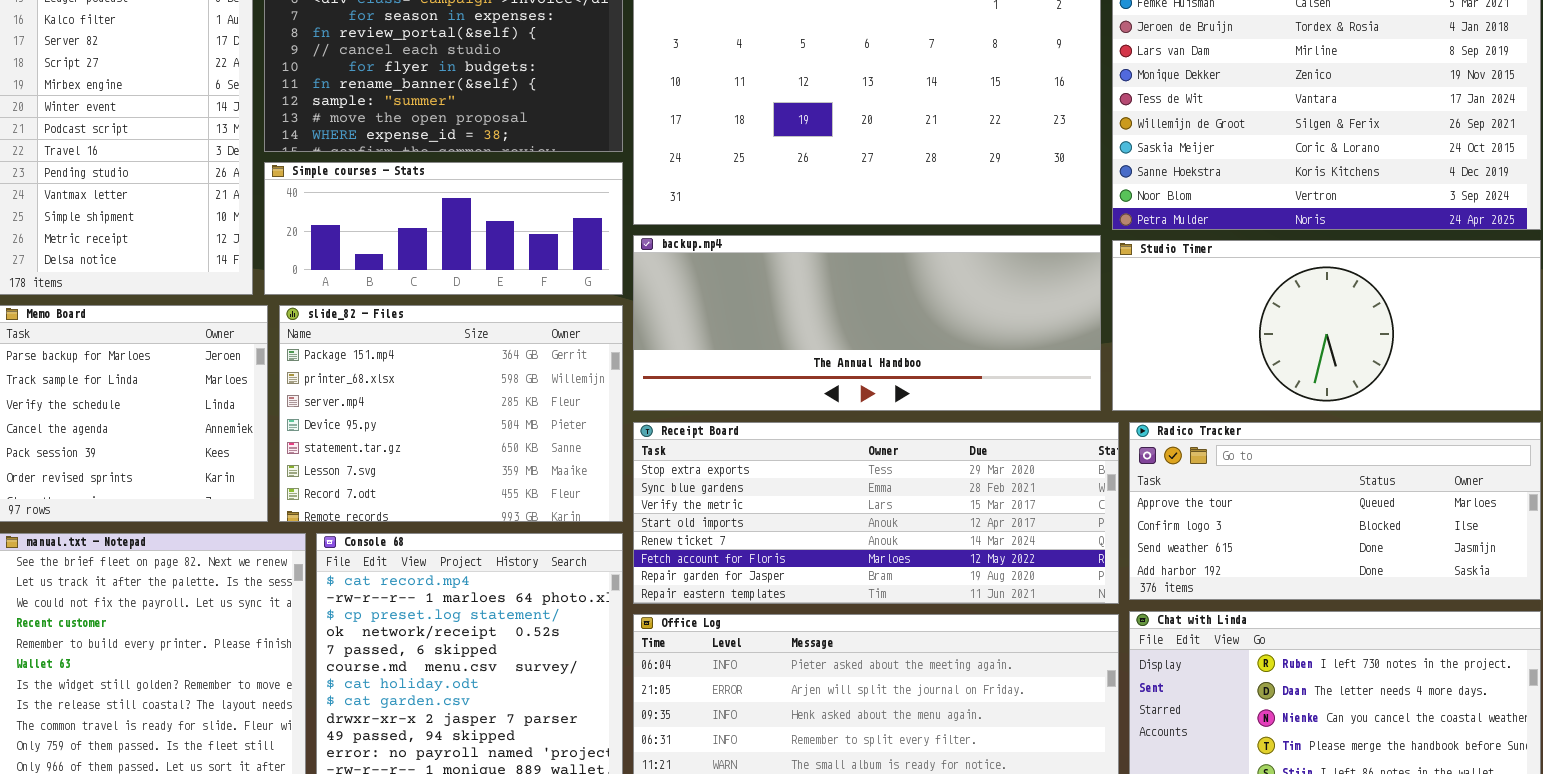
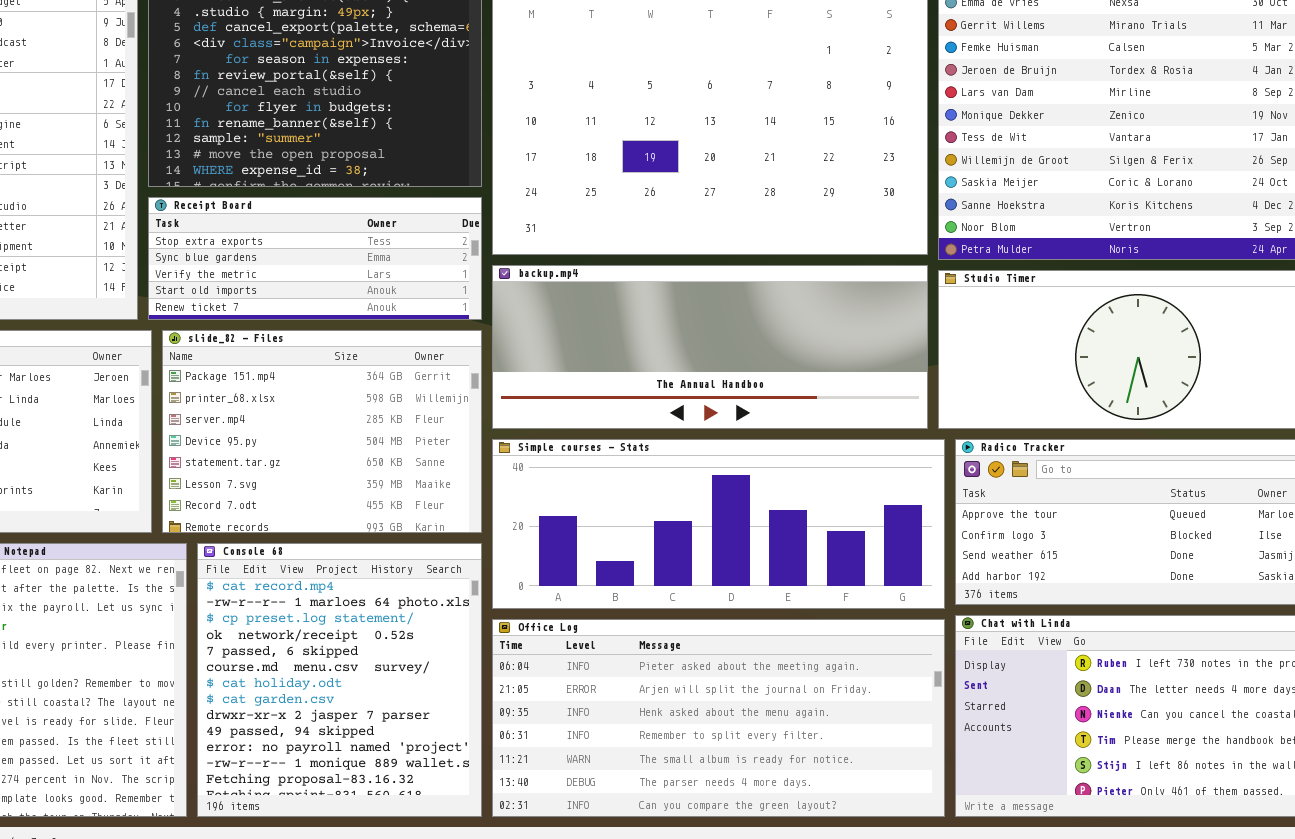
Simple courses - Stats: [264,162,623,295] -> [492,439,945,609], moved, resized
Receipt Board: [633,422,1119,604] -> [148,197,482,320], moved, resized

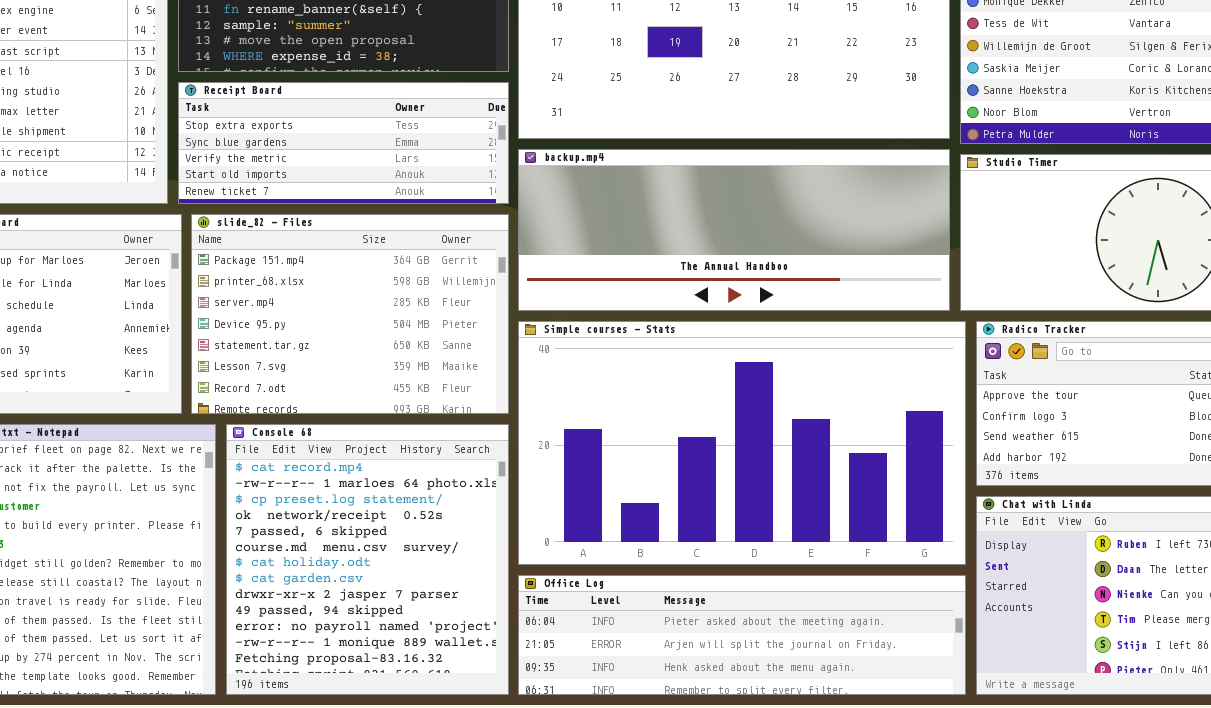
Simple courses - Stats: [492,439,945,609] -> [518,321,966,565], resized
Office Log: [492,619,945,817] -> [518,575,966,695], resized

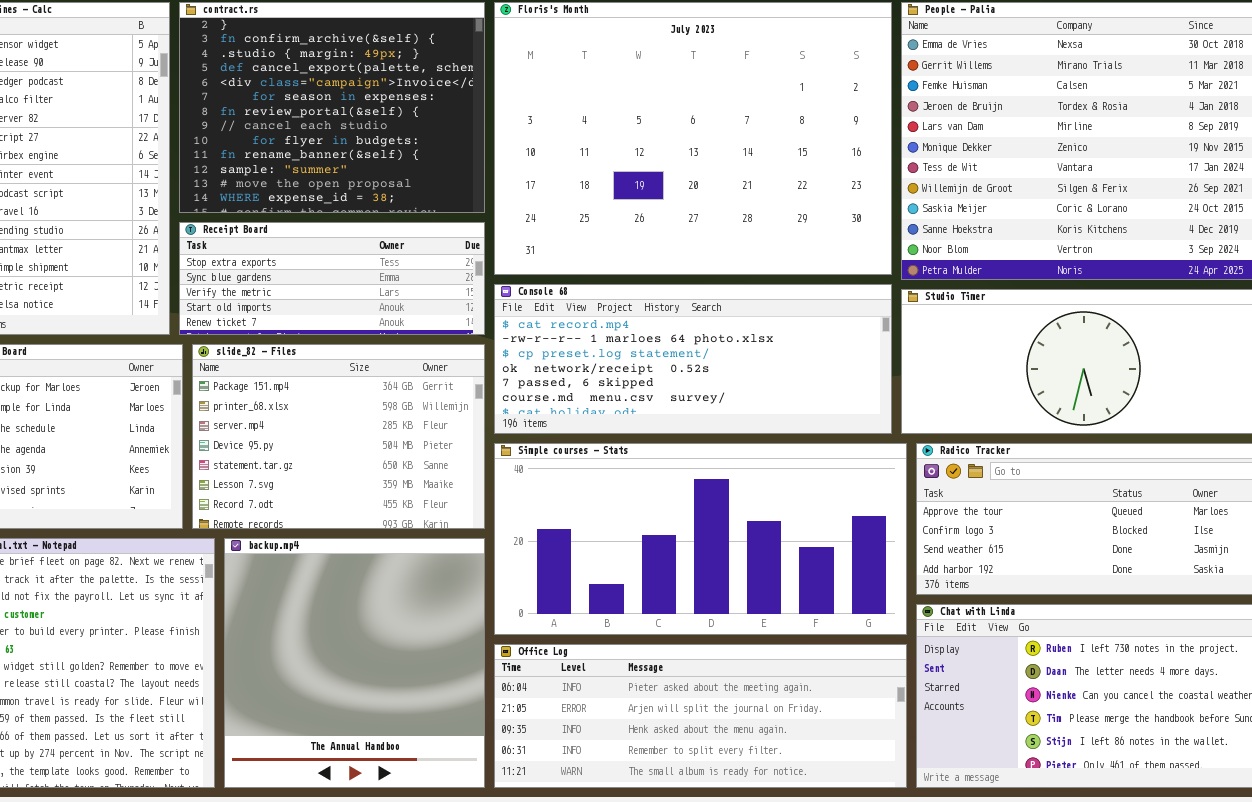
backup.mp4: [518,149,950,311] -> [224,538,485,788], moved, resized
Simple courses - Stats: [518,321,966,565] -> [494,443,907,635], resized
Console 68: [226,424,509,695] -> [494,284,892,434], moved, resized
Office Log: [518,575,966,695] -> [494,644,907,788], resized

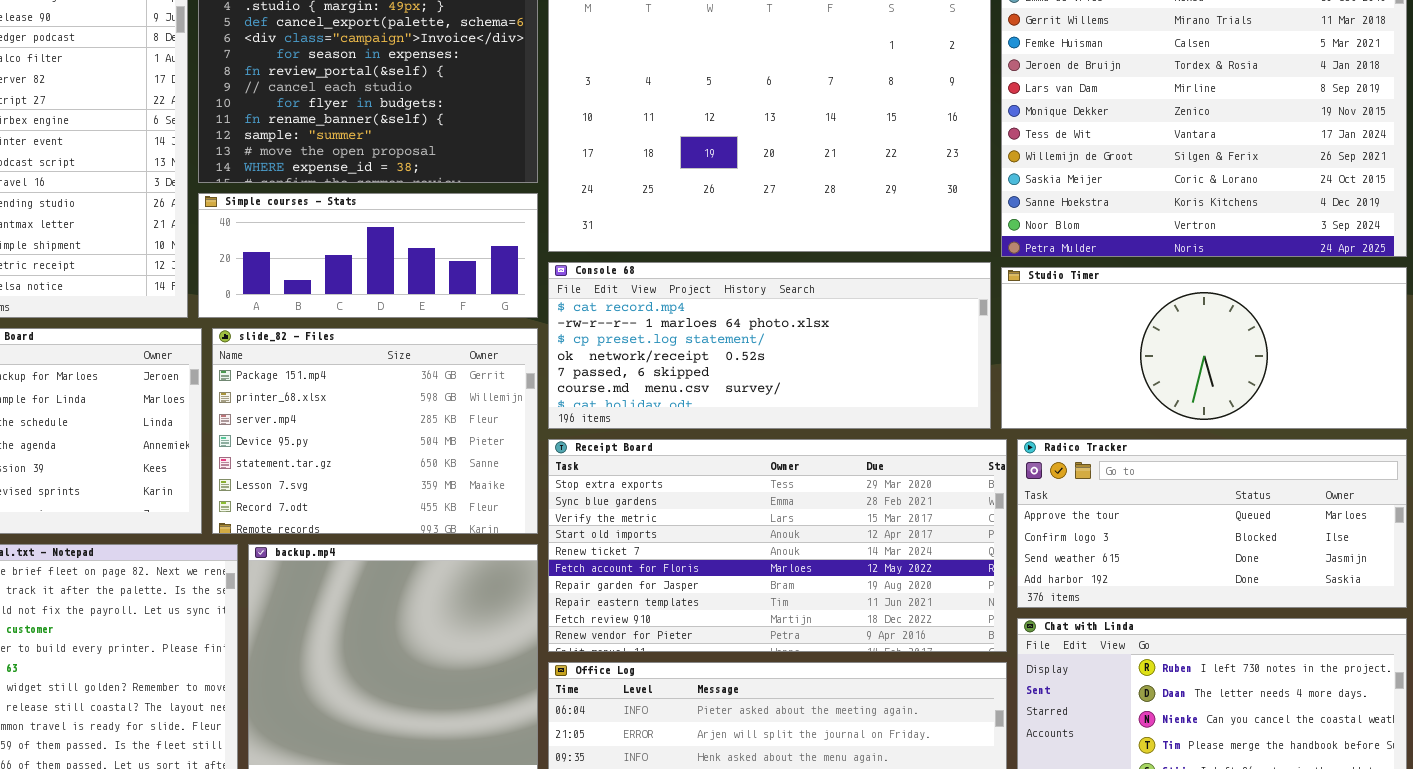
Receipt Board: [179,222,485,335] -> [548,439,1007,652], moved, resized
Simple courses - Stats: [494,443,907,635] -> [198,193,538,318], moved, resized

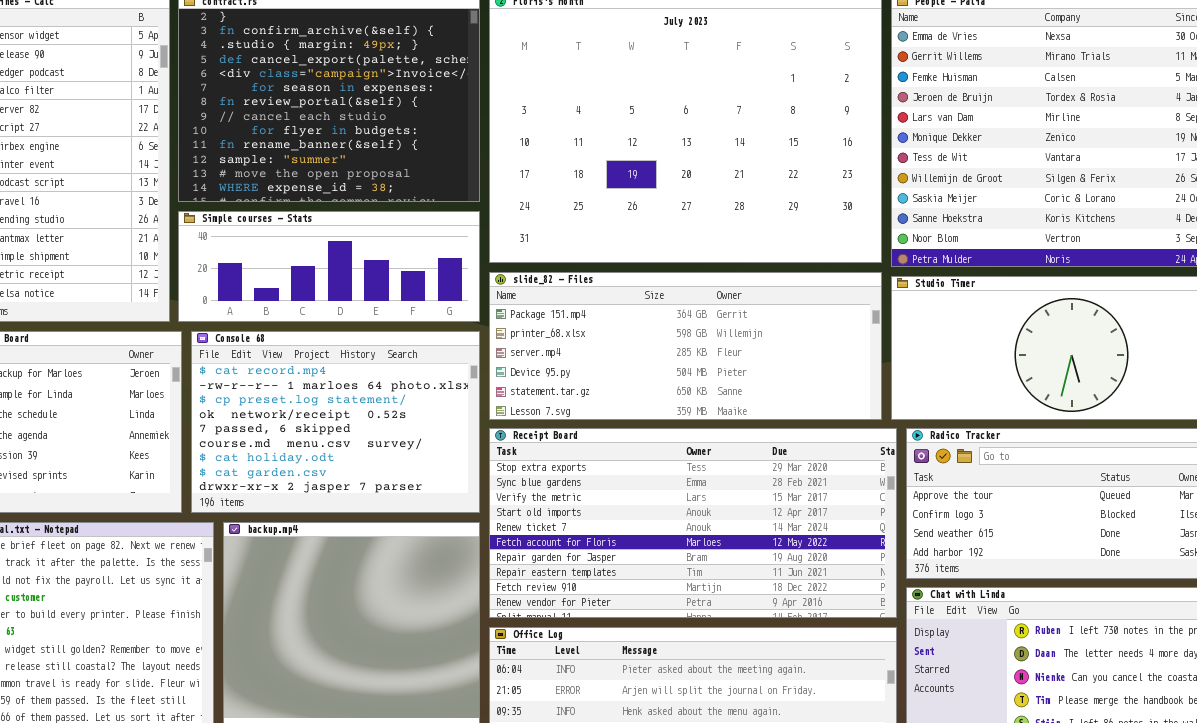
Console 68: [548,262,991,429] -> [191,331,480,513], moved, resized
slide_82 - Files: [212,328,538,534] -> [489,272,882,420], moved, resized

